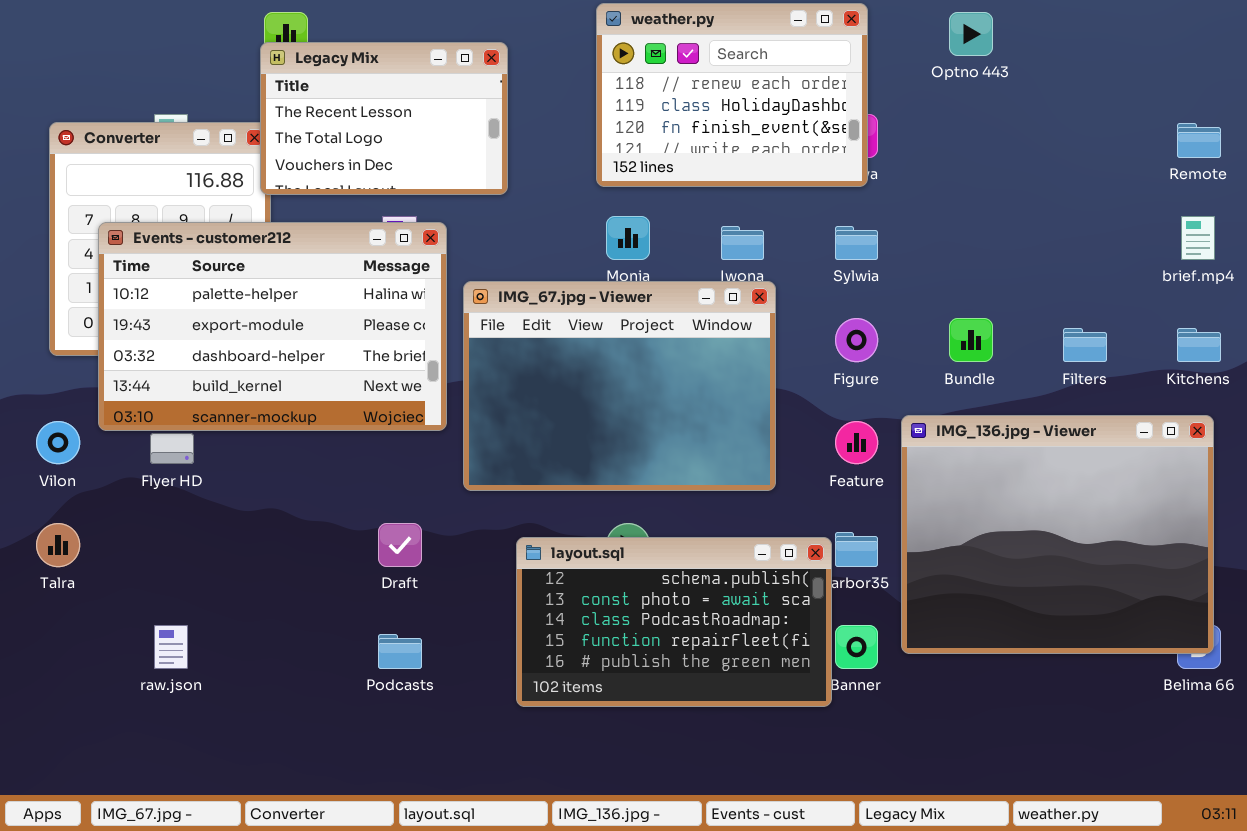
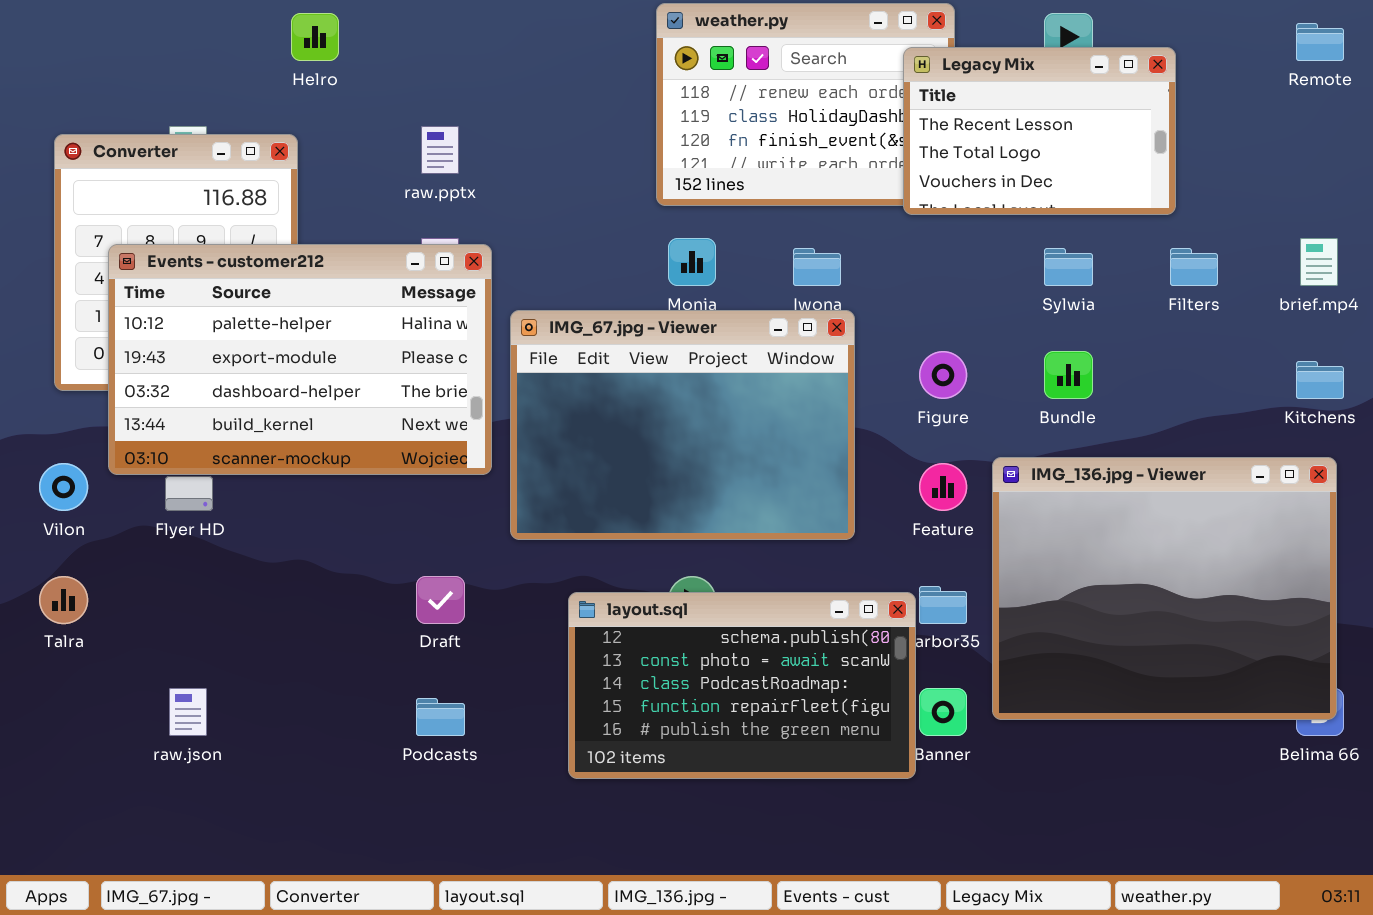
Legacy Mix: [260,42,508,195] -> [903,47,1176,215], moved
Remote: [1177,123,1221,158] -> [1296,23,1344,61], moved
Sylwia: [835,226,878,260] -> [1044,248,1093,286], moved
Filters: [1063,328,1107,362] -> [1170,248,1218,286], moved

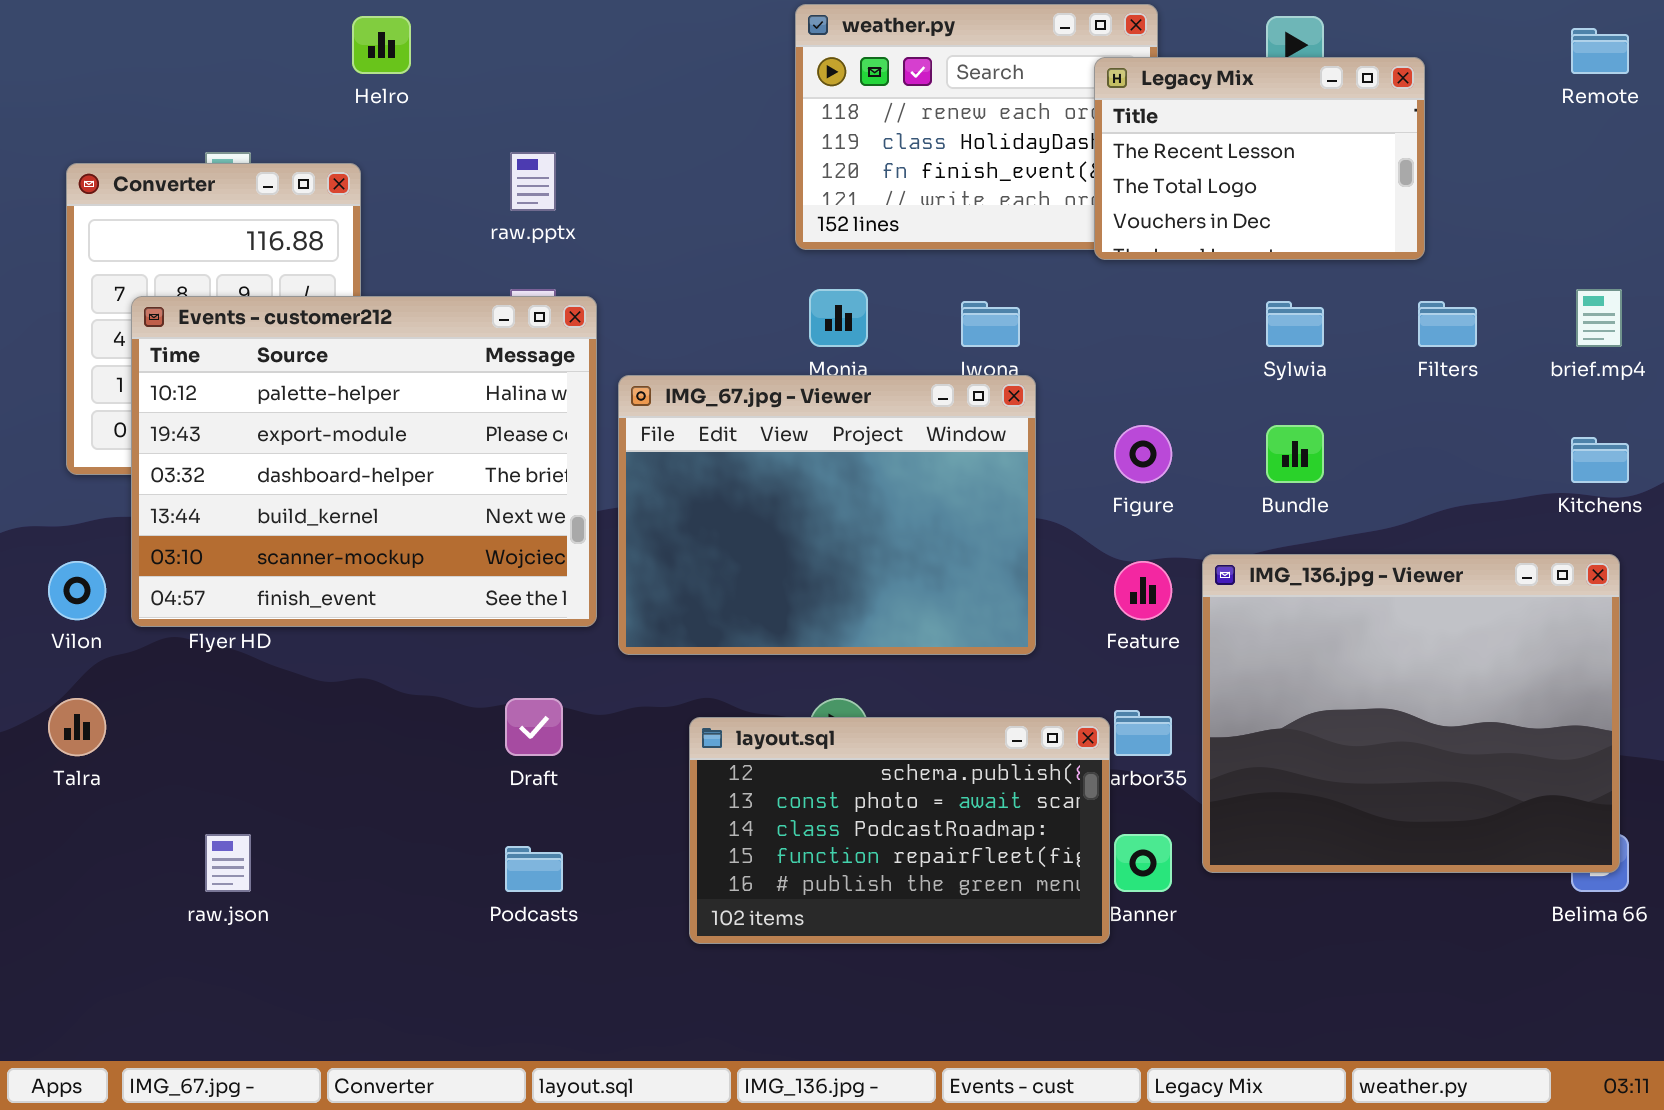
Events - customer212: [108,244,492,475] -> [131,296,597,627], resized

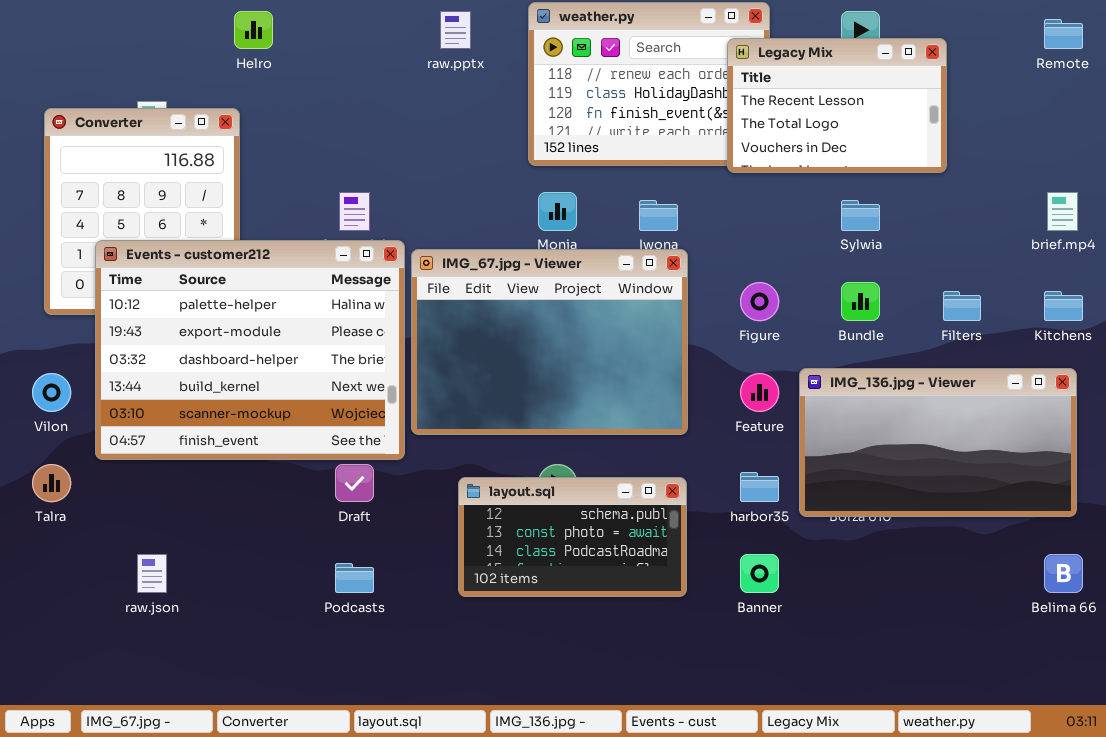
raw.pptx: [510,152,556,211] -> [440,11,471,49], moved
Events - customer212: [131,296,597,627] -> [95,240,405,460], moved
Filters: [1418,301,1477,347] -> [943,291,981,321], moved
IMG_136.jpg - Viewer: [1202,554,1620,873] -> [799,368,1077,517], resized
layout.sql: [689,717,1110,944] -> [458,477,687,597], resized

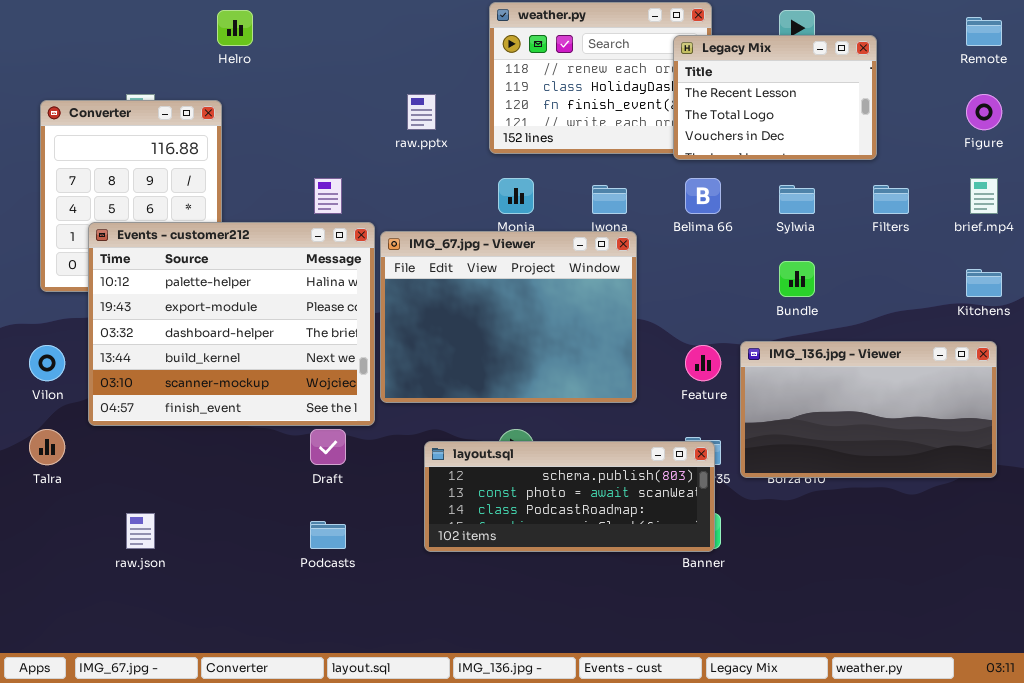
raw.pptx: [440,11,471,49] -> [407,94,436,130], moved
Figure: [740,282,779,321] -> [966,94,1002,130], moved
Filters: [943,291,981,321] -> [873,185,909,214], moved
layout.sql: [458,477,687,597] -> [424,441,715,552], resized
Belima 66: [1044,554,1083,593] -> [685,178,721,214], moved

